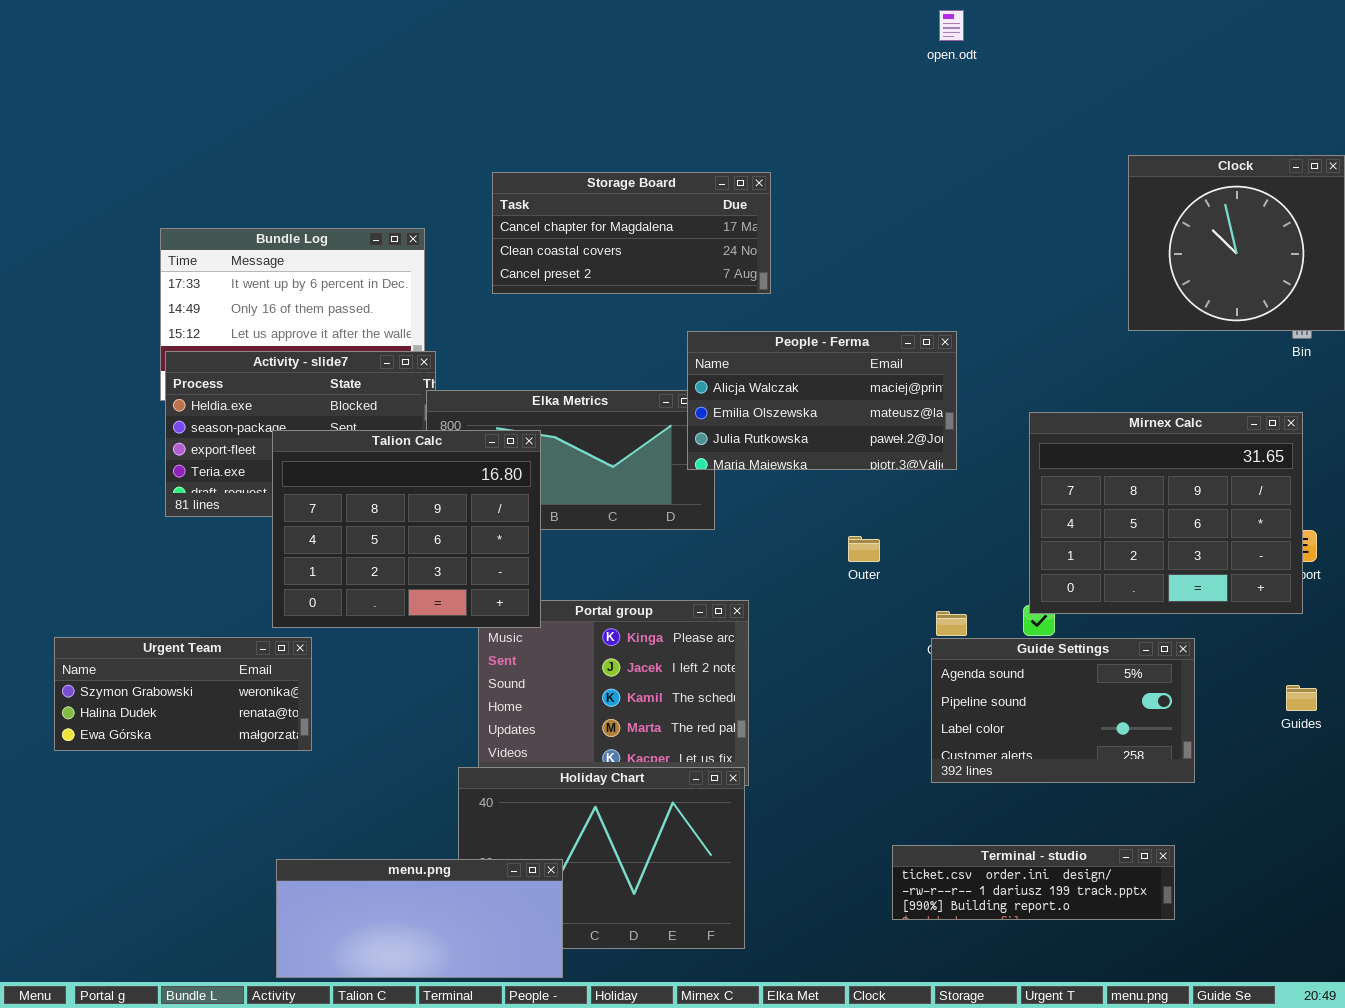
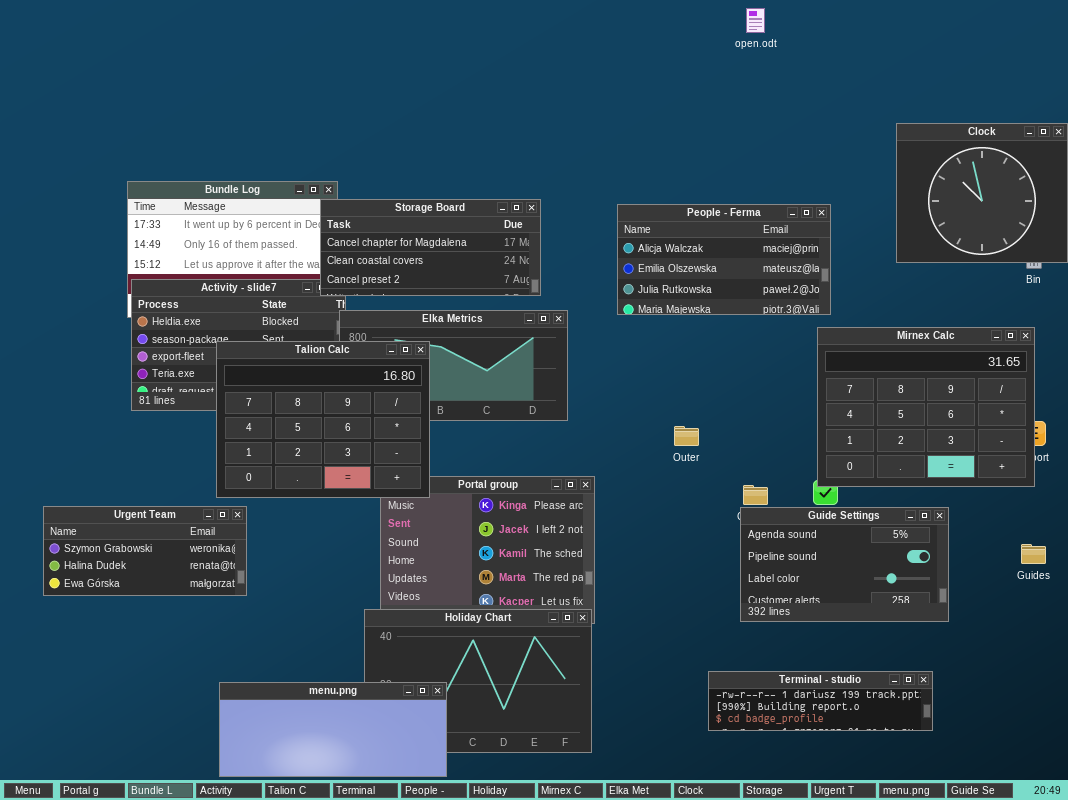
Storage Board: [492,172,771,294] -> [320,199,541,296], moved
People - Ferma: [687,331,957,470] -> [617,204,831,315], moved
Terminal - studio: [892,845,1175,920] -> [708,671,933,731], scrolled down 1 row

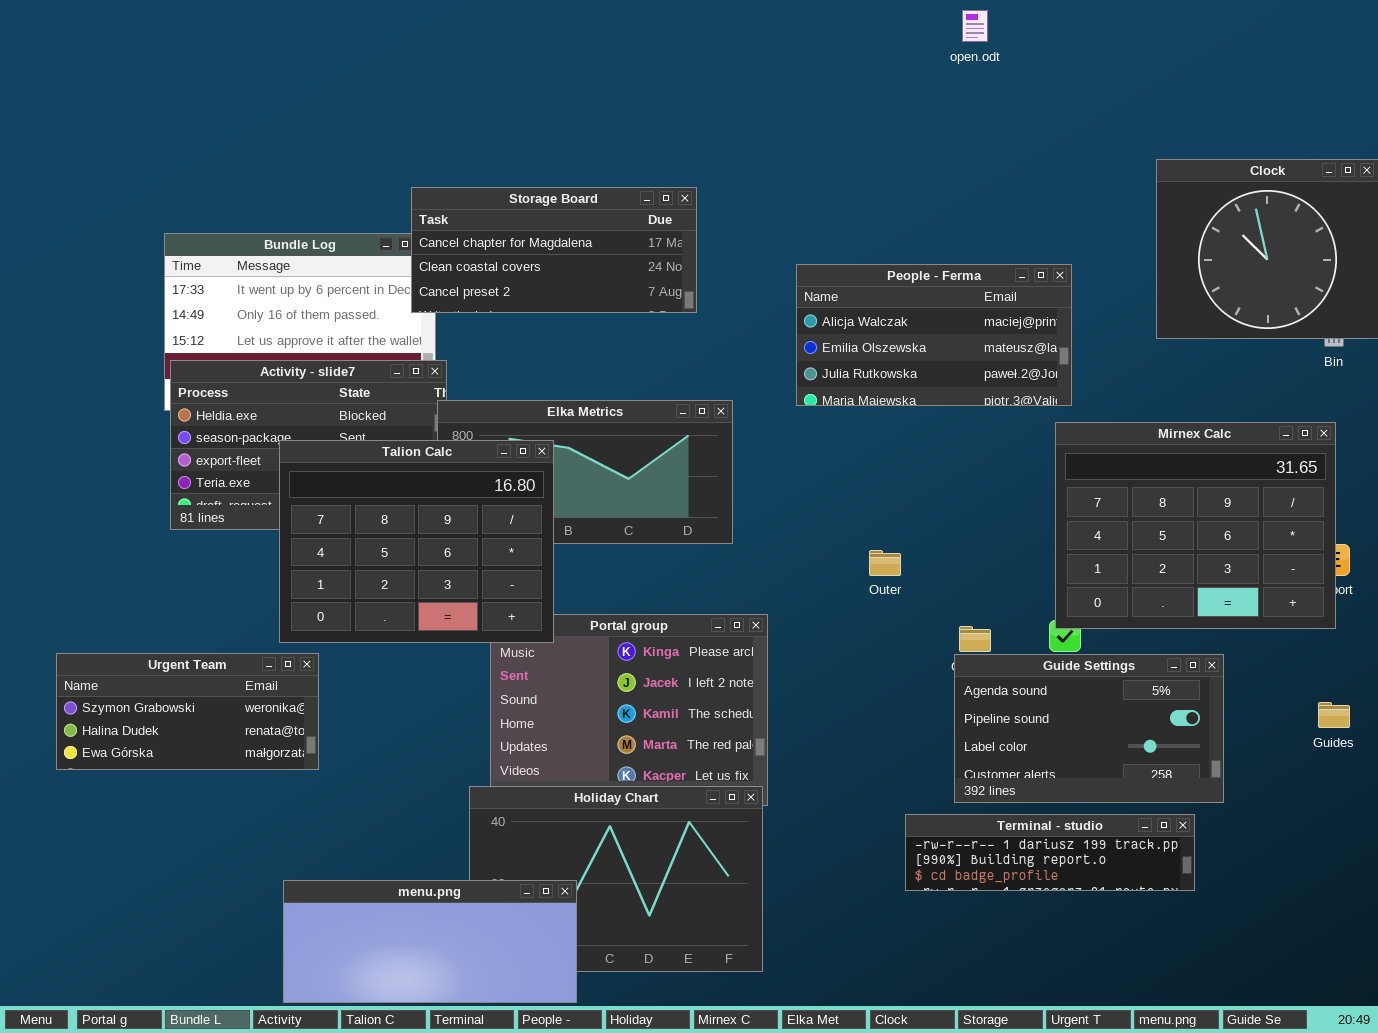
Storage Board: [320,199,541,296] -> [411,187,697,313], moved
Terminal - studio: [708,671,933,731] -> [905,814,1195,891], moved

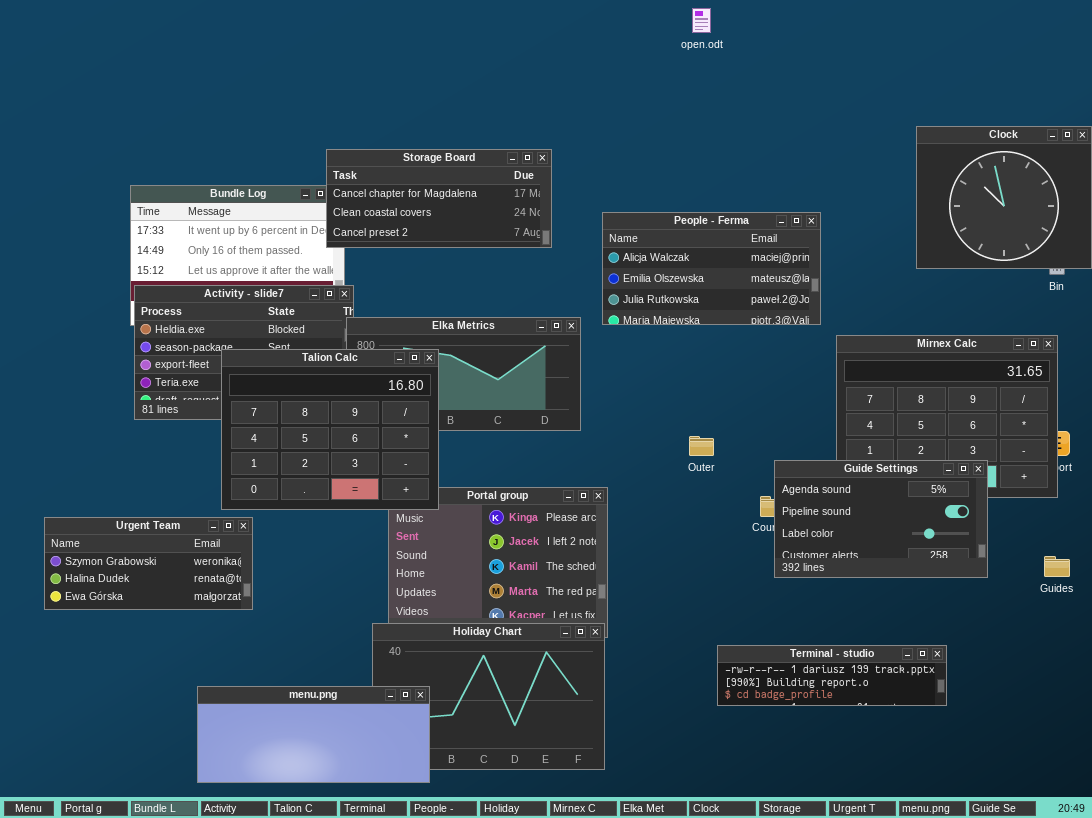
open.odt: [962,10,988,42] -> [692,8,711,33], moved
People - Ferma: [796,264,1072,406] -> [602,212,821,325], moved
Guide Settings: [954,654,1224,803] -> [774,460,988,578], moved
menu.png: [283,880,577,1003] -> [197,686,430,783], moved

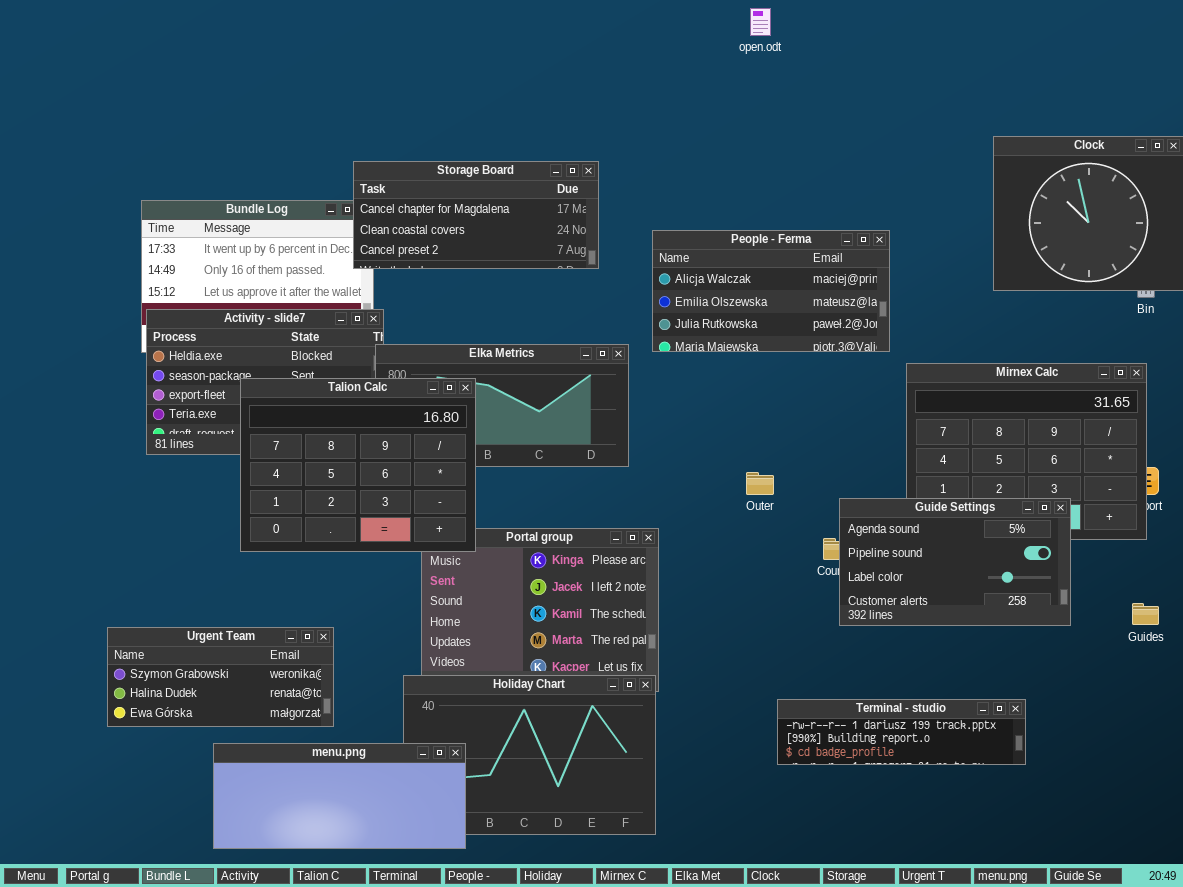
Urgent Team: [44,517,253,610] -> [107,627,334,727], moved

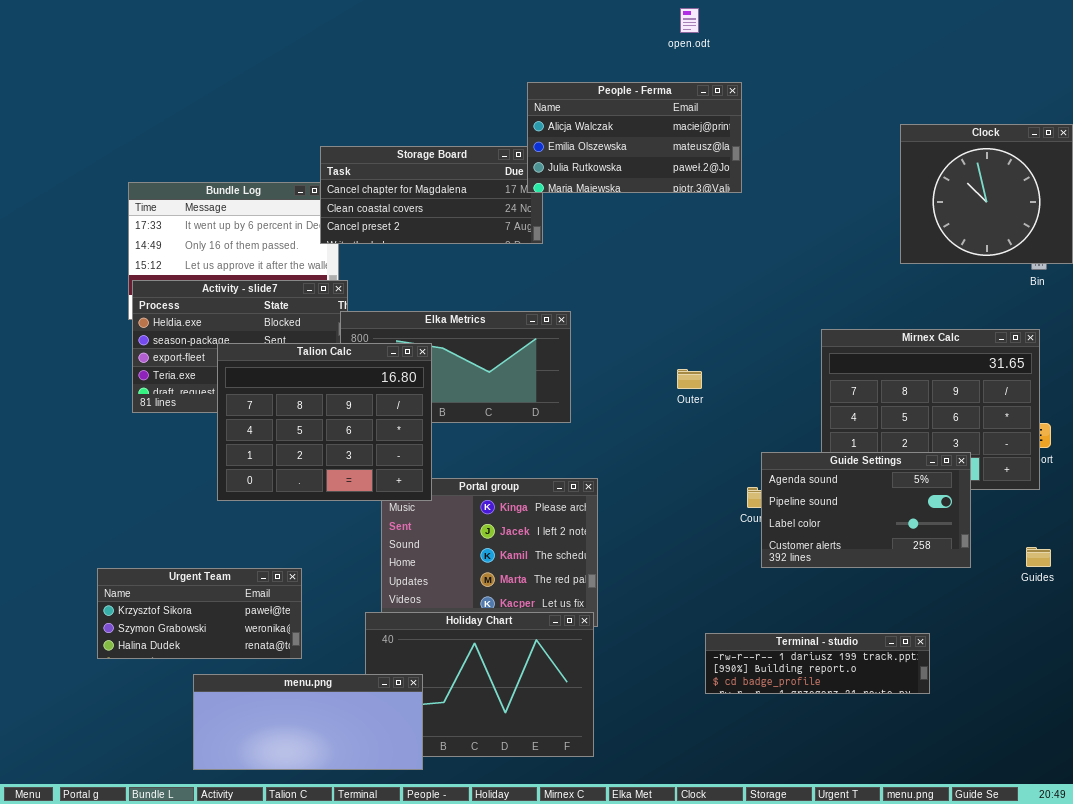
People - Ferma: [652,230,890,352] -> [527,82,742,193], moved
Outer: [746,472,774,495] -> [677,369,702,389], moved
Urgent Team: [107,627,334,727] -> [97,568,302,659], scrolled up 1 row

